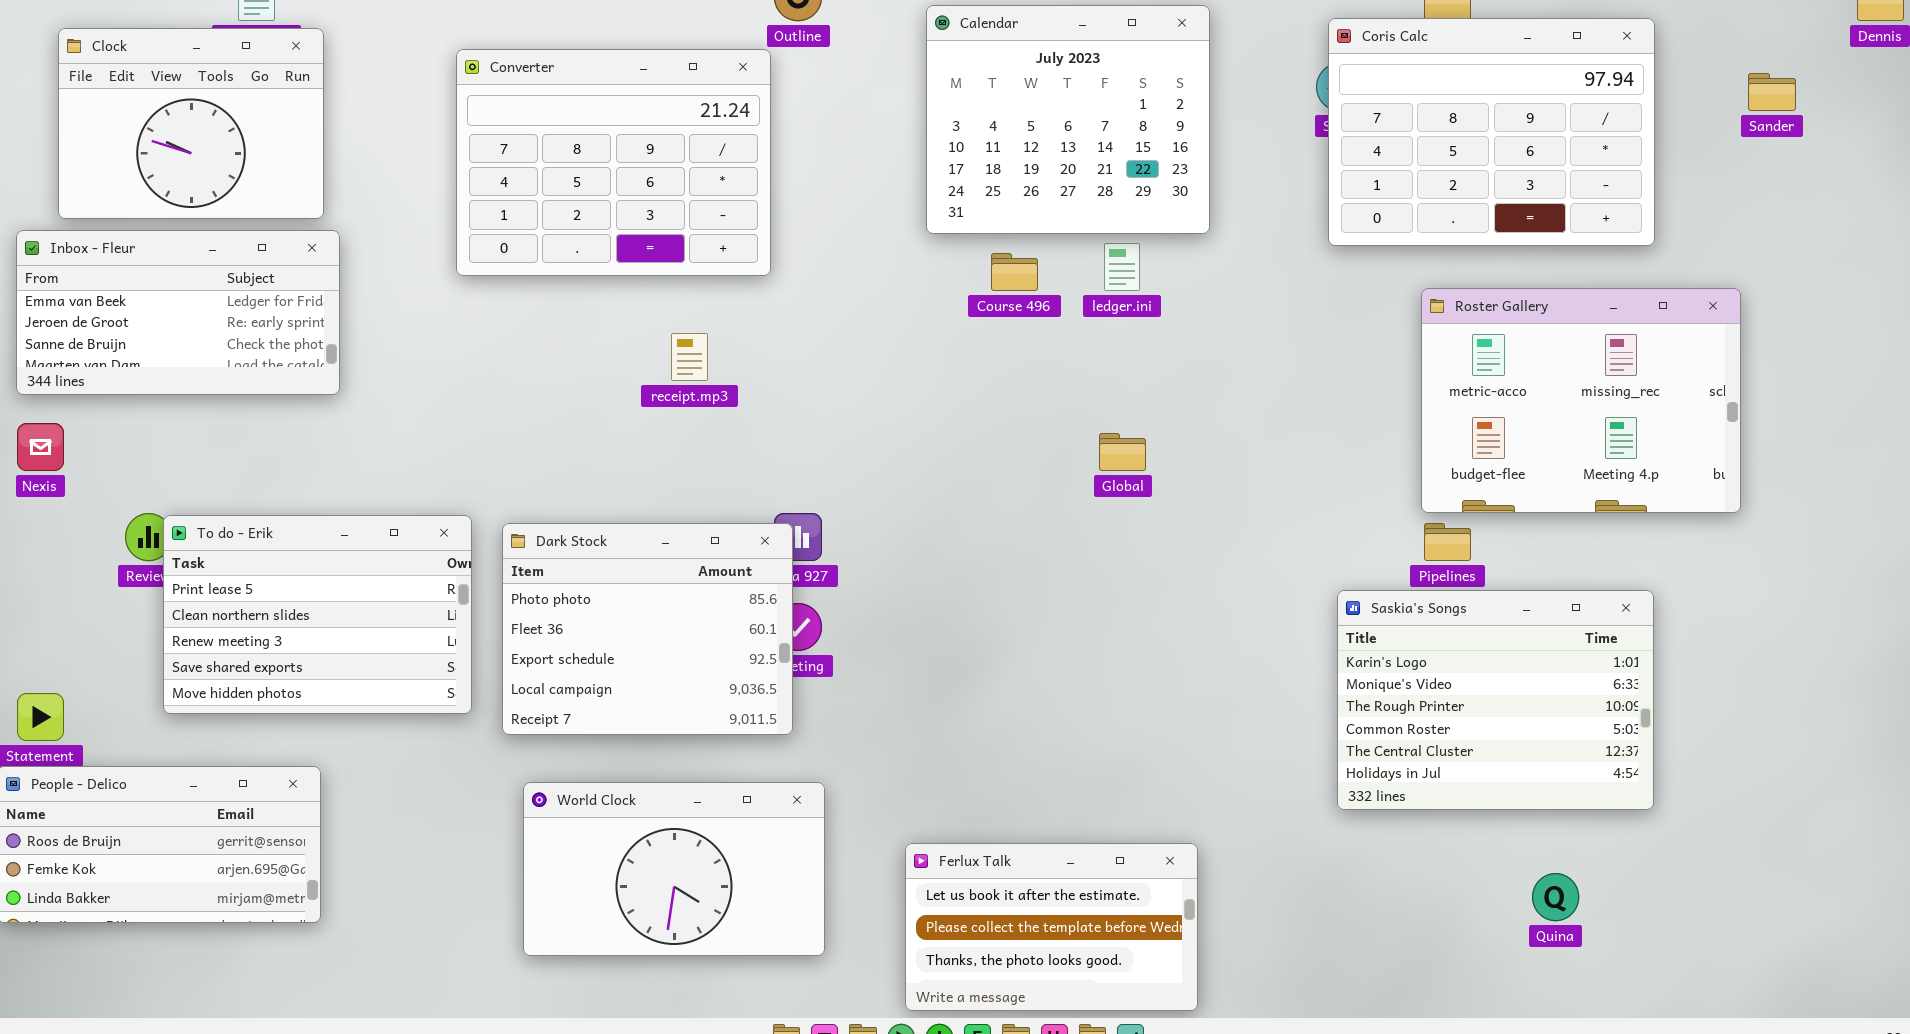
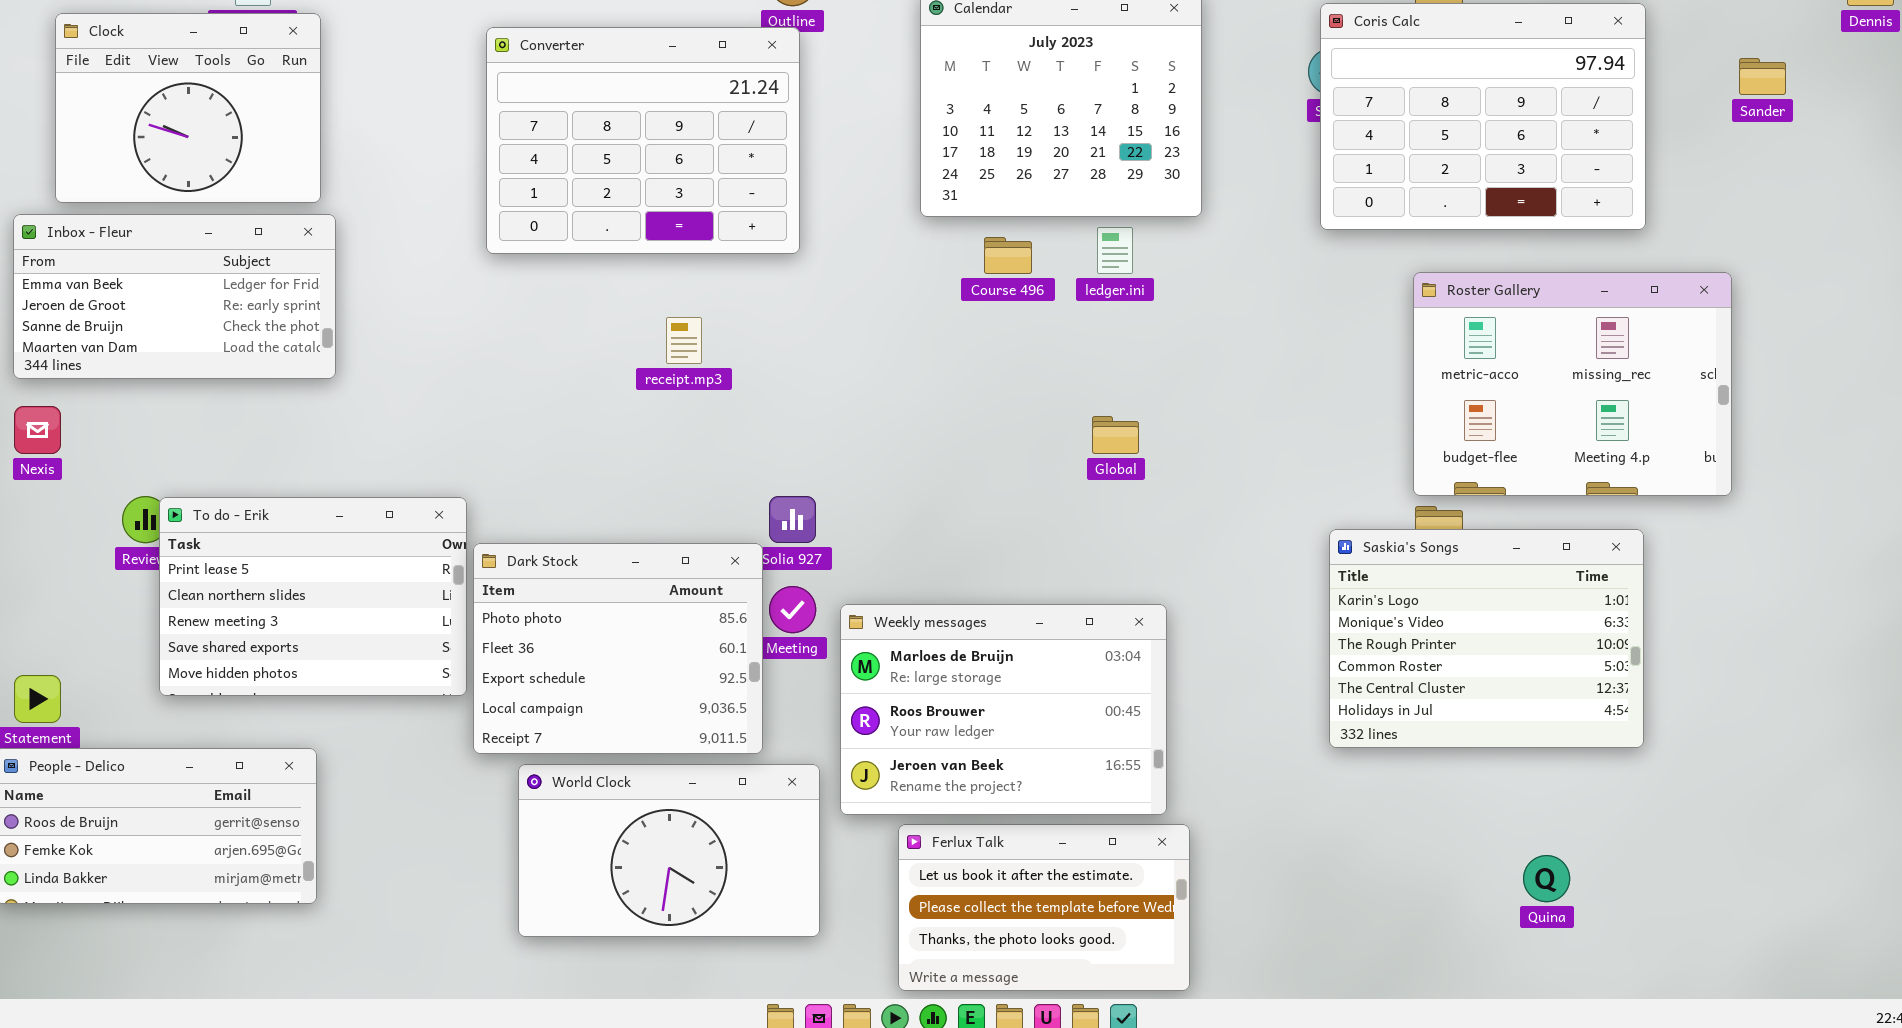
Converter: [456,49,771,276] -> [486,27,800,254], moved
Dark Stock: [502,523,793,735] -> [473,543,763,754], moved
Saskia's Songs: [1337,590,1654,810] -> [1329,529,1644,748], moved
Weekly messages: none -> [840,604,1167,815], opened

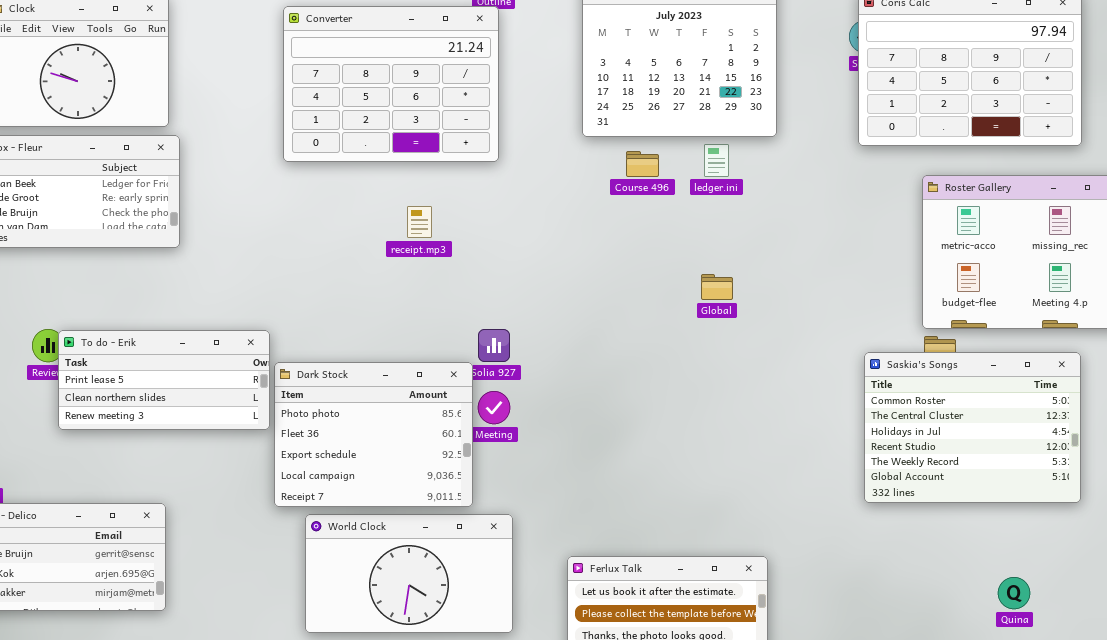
To do - Erik: [159,497,467,696] -> [58,330,270,430], resized
Saskia's Songs: [1329,529,1644,748] -> [864,352,1081,503], scrolled down 3 rows
Weekly messages: [840,604,1167,815] -> none, closed

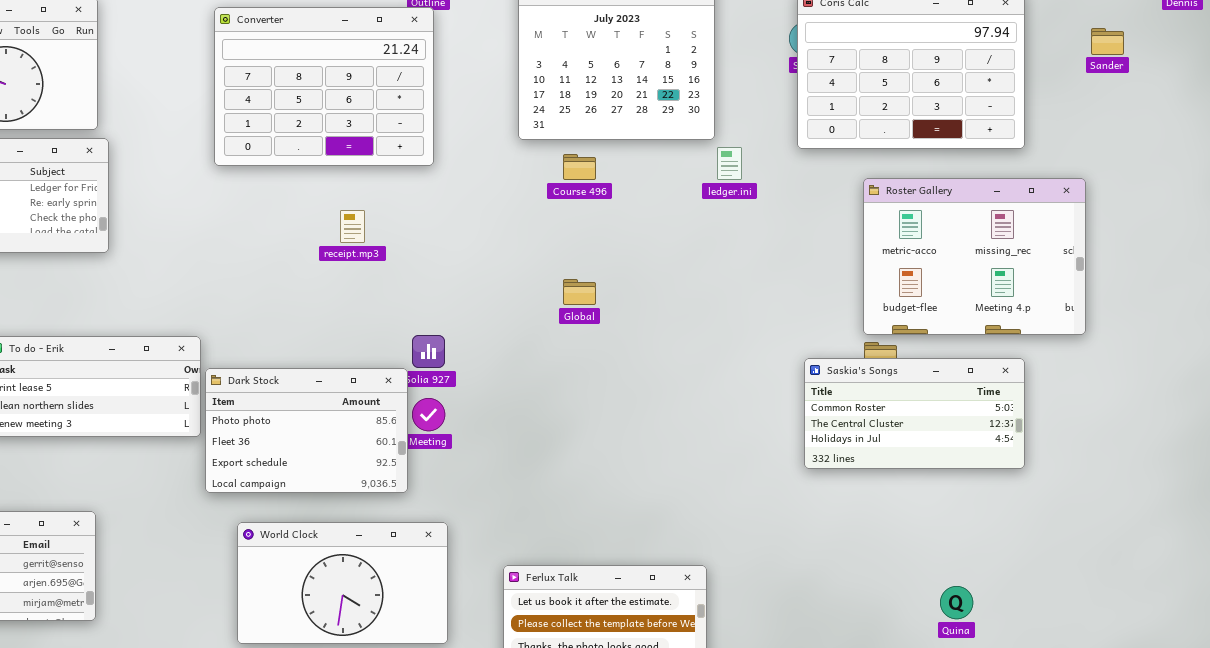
ledger.ini: [704,144,729,177] -> [717,147,742,180], moved
Global: [701,274,733,300] -> [563,279,596,305], moved
Saskia's Songs: [864,352,1081,503] -> [804,358,1025,469], resized
Dark Stock: [274,362,473,507] -> [205,368,408,493], resized

